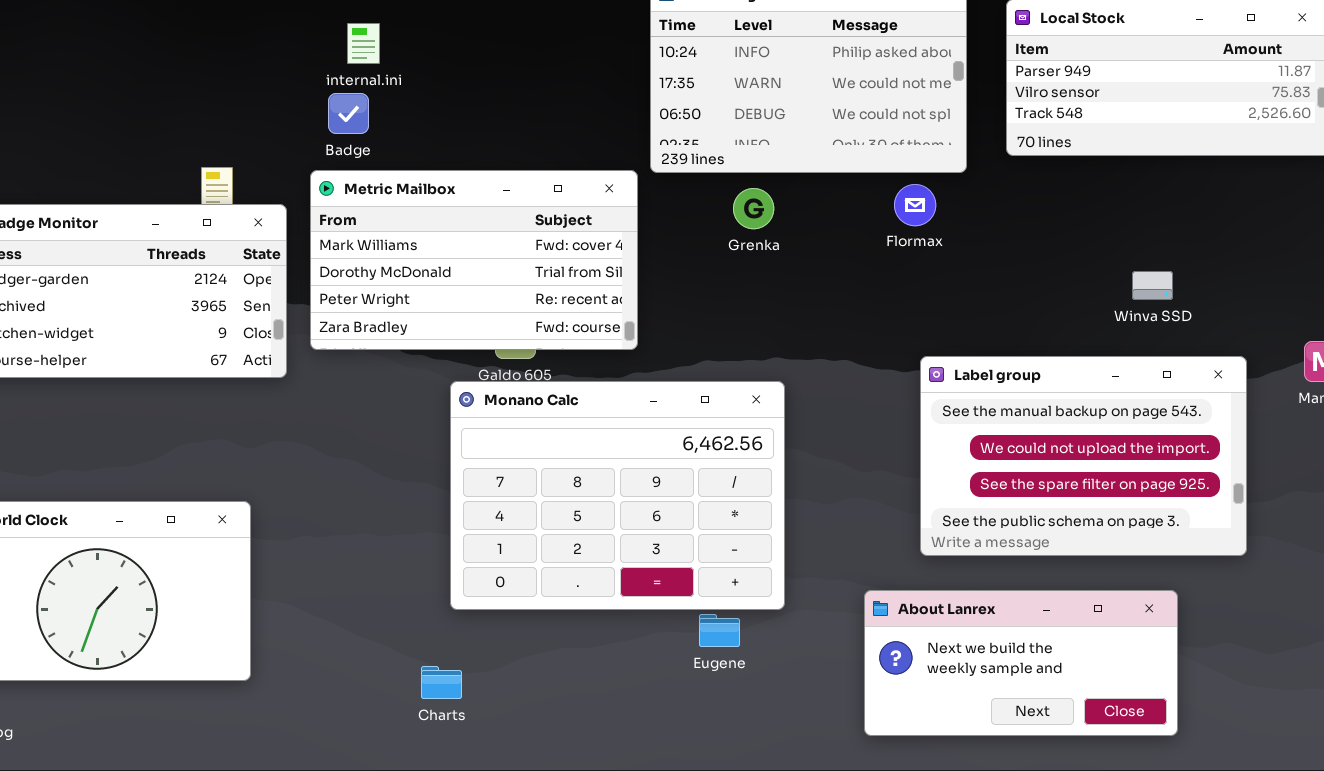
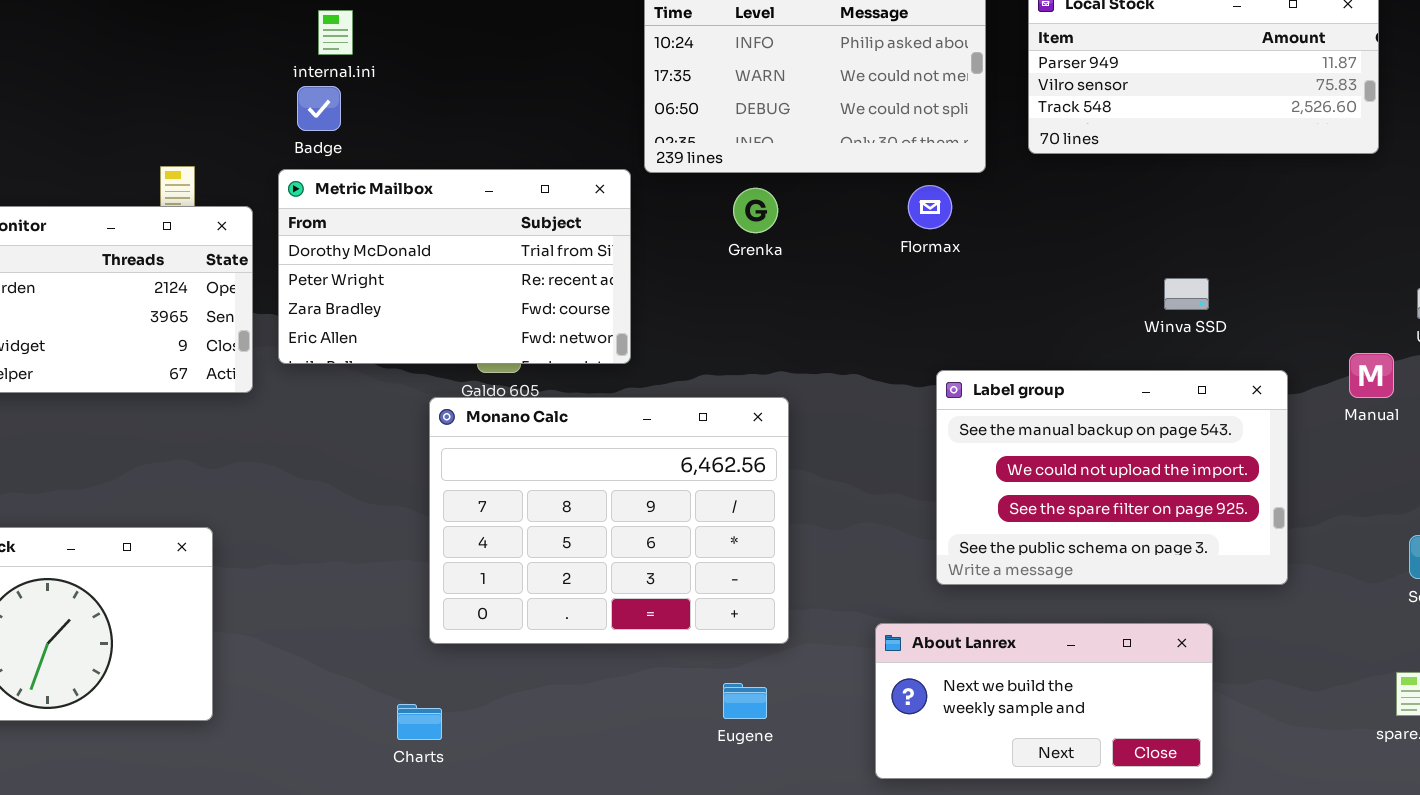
Metric Mailbox: [310,170,638,350] -> [278,169,631,364], scrolled down 1 row
Eugene: [699,614,740,647] -> [723,683,767,719], moved

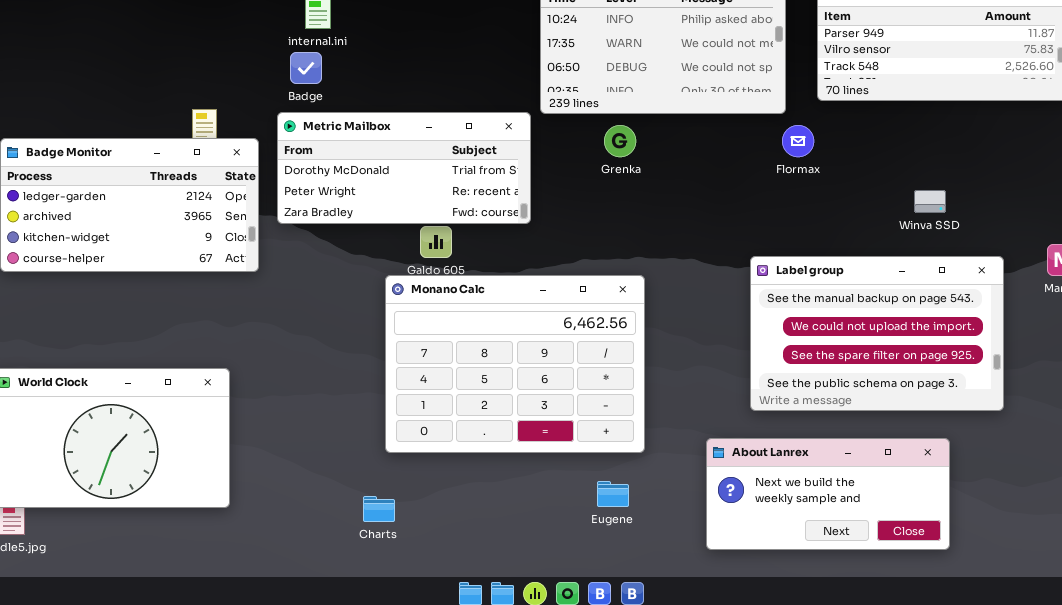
Metric Mailbox: [278,169,631,364] -> [277,112,531,224], resized
Flormax: [908,185,952,229] -> [782,125,814,157], moved

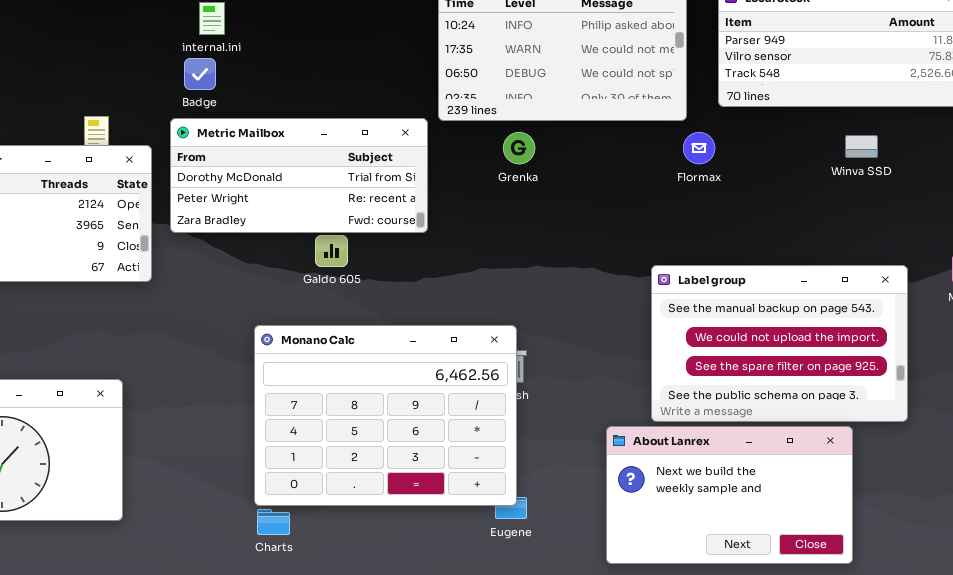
Winva SSD: [914,190,946,213] -> [845,135,878,158], moved
Monano Calc: [385,275,645,453] -> [254,325,517,506], moved
About Lanrex: [706,438,950,550] -> [606,426,853,564], resized

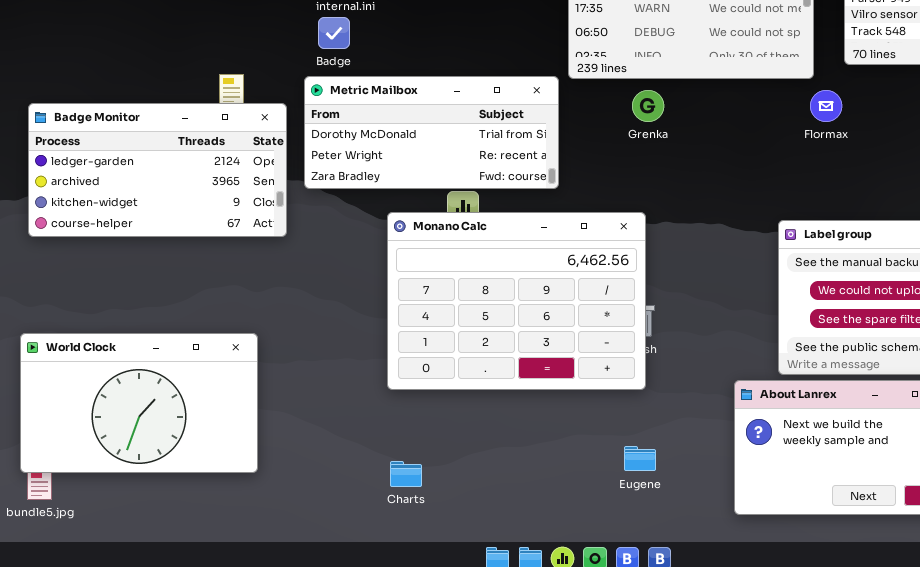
Monano Calc: [254,325,517,506] -> [387,212,646,390], moved

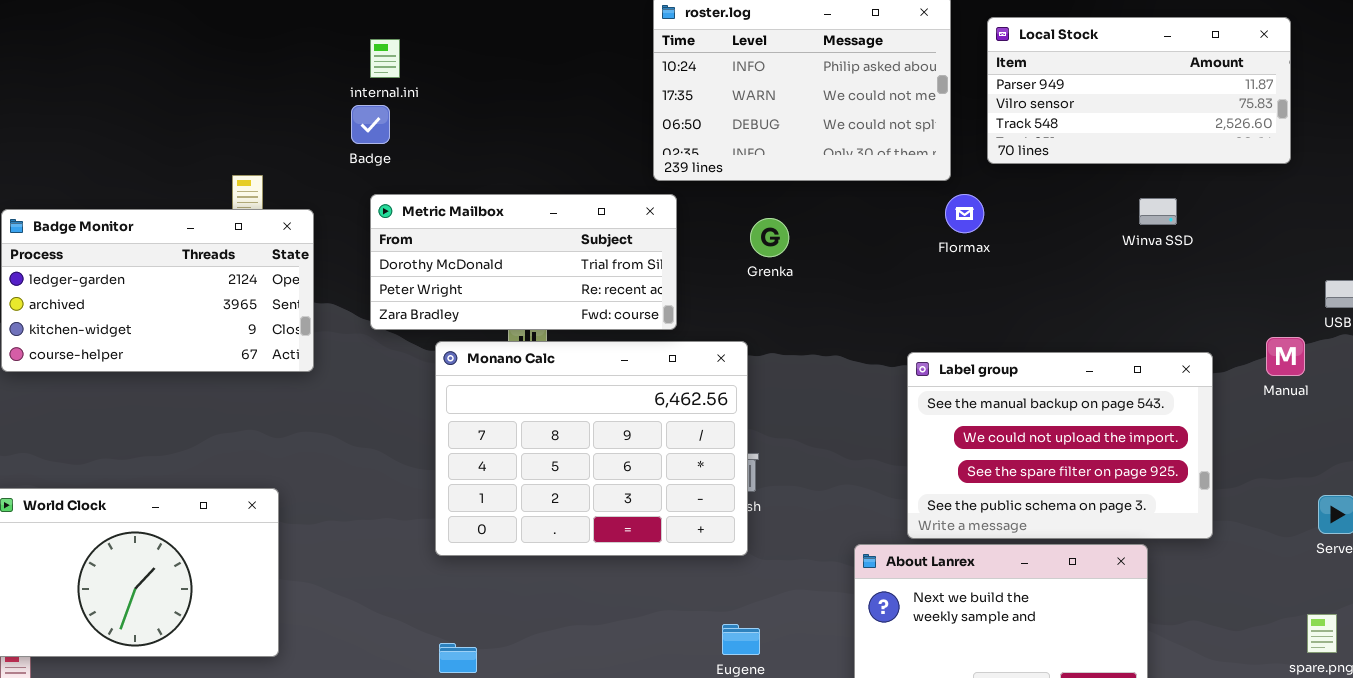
Metric Mailbox: [304,76,559,189] -> [370,194,677,330], moved
Grenka: [632,90,664,122] -> [750,218,789,257], moved

